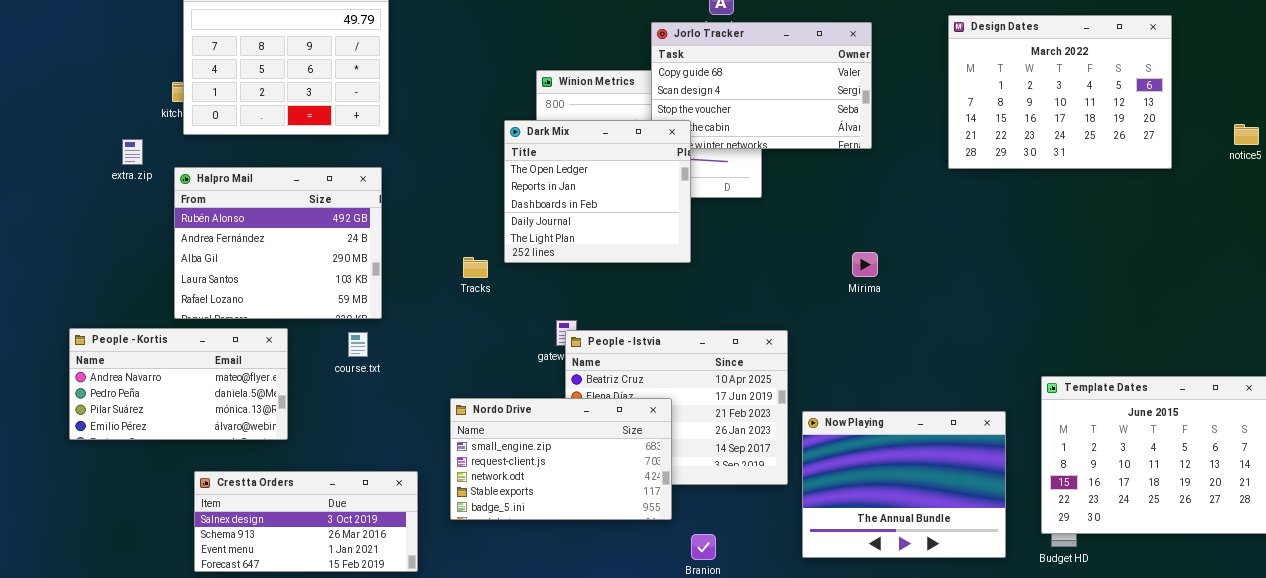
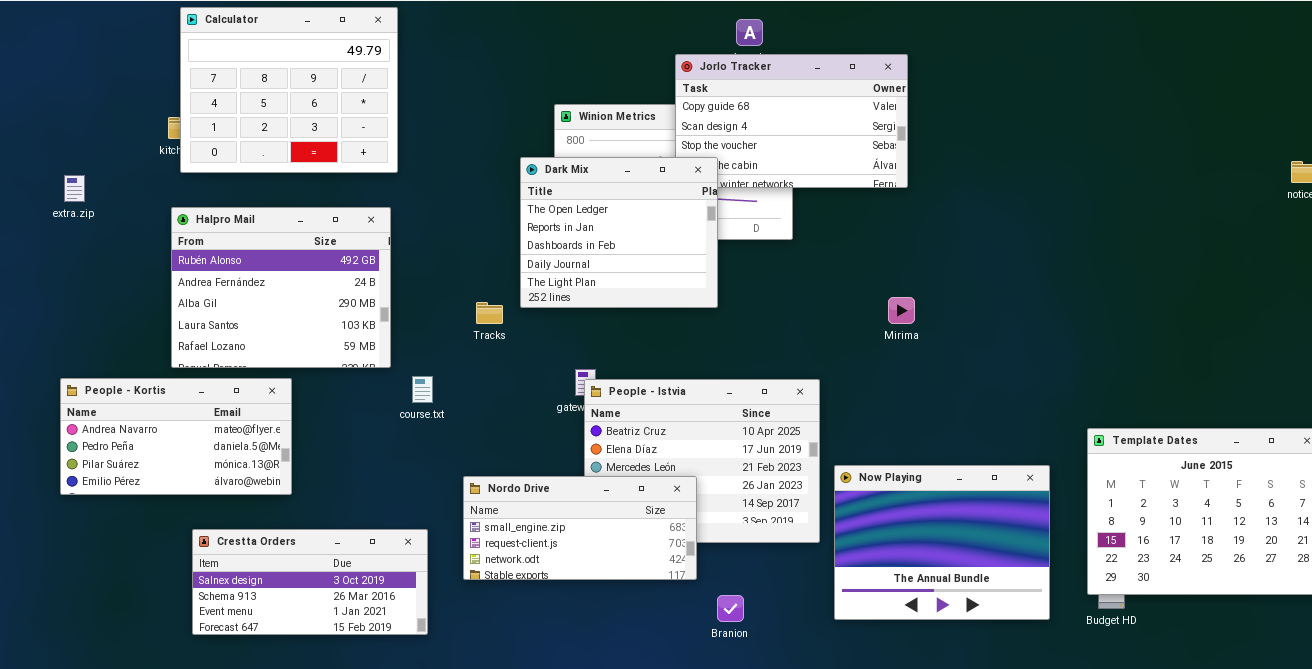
Design Dates: [948,15,1172,169] -> none, closed
extra.zip: [122,139,143,165] -> [64,175,85,202], moved
course.txt: [348,332,368,357] -> [412,376,433,403], moved
Nordo Drive: [450,398,672,520] -> [463,476,697,580], resized

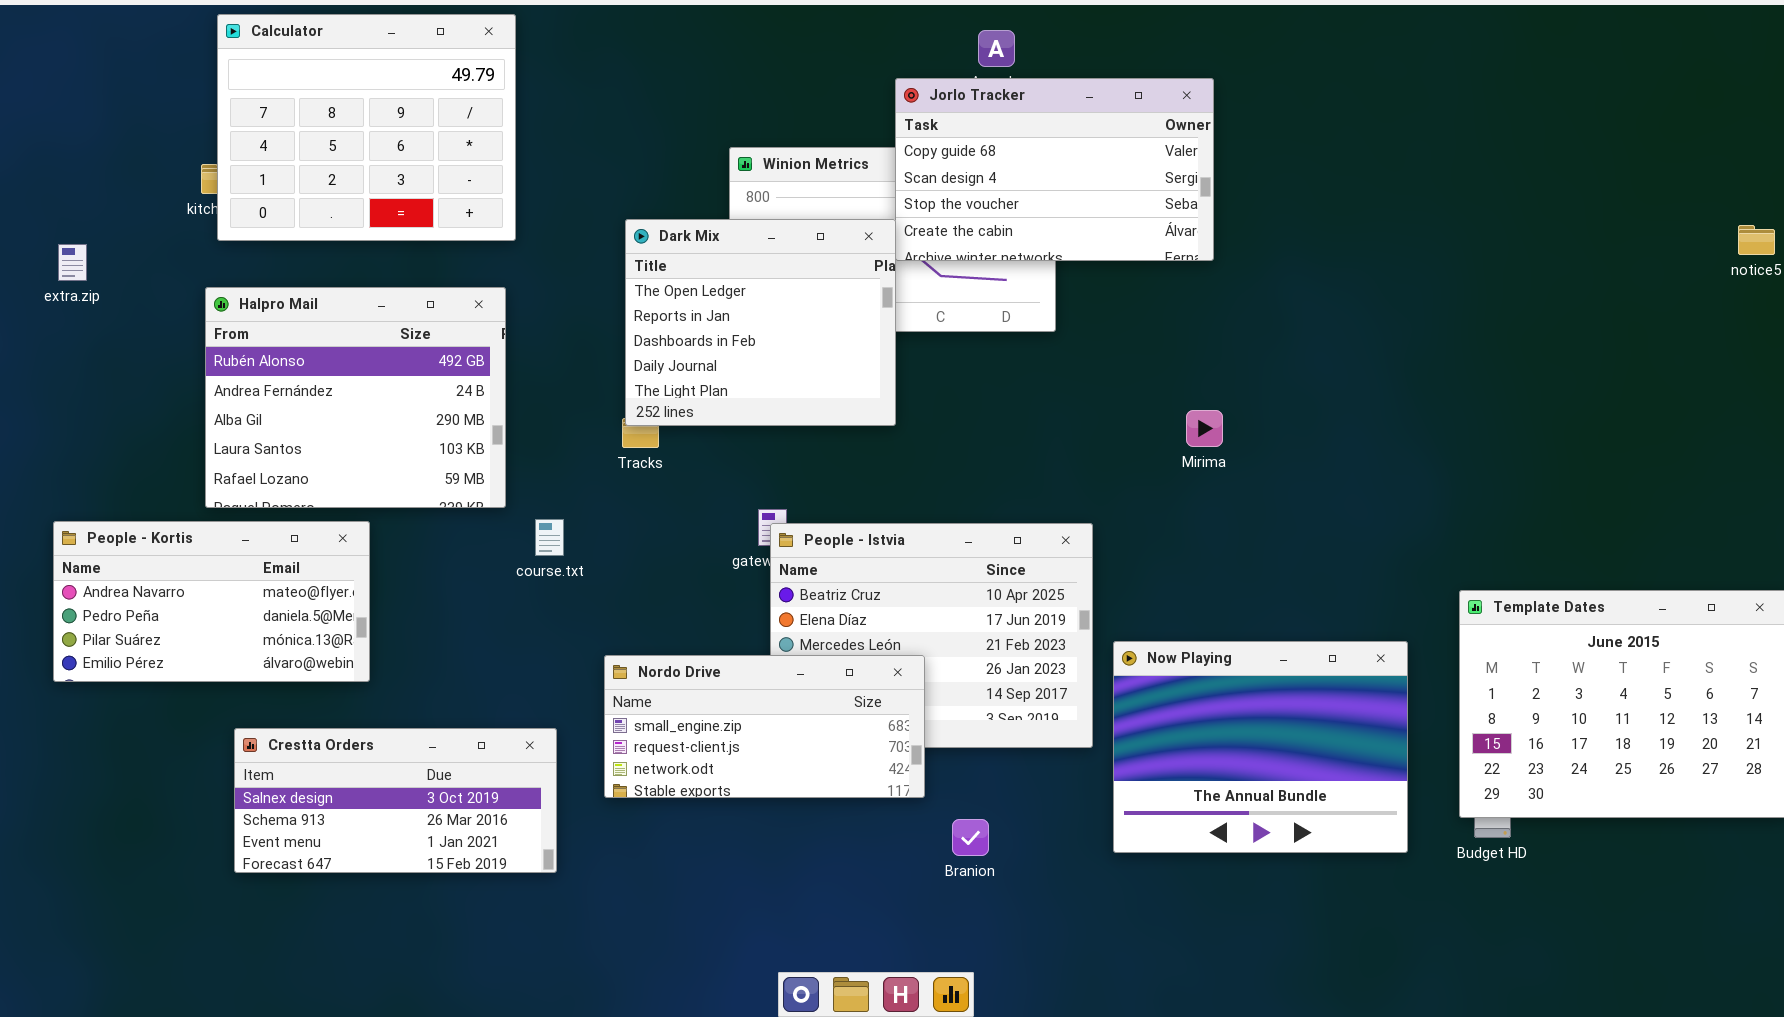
Dark Mix: [520,157,718,308] -> [625,219,896,426], moved

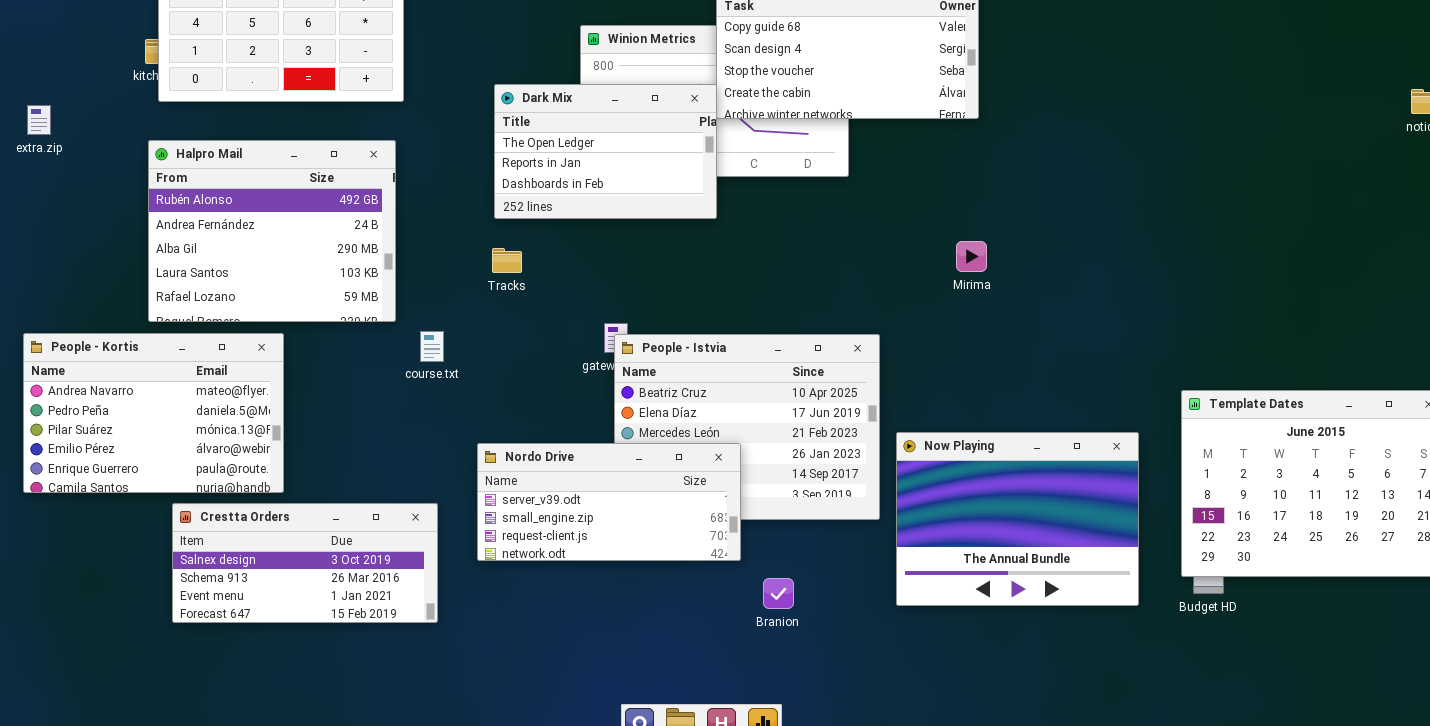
Dark Mix: [625,219,896,426] -> [494,84,717,219], resized
People - Kortis: [53,521,370,682] -> [23,333,284,493], resized
Nordo Drive: [604,655,925,798] -> [477,443,741,561], scrolled up 1 row

